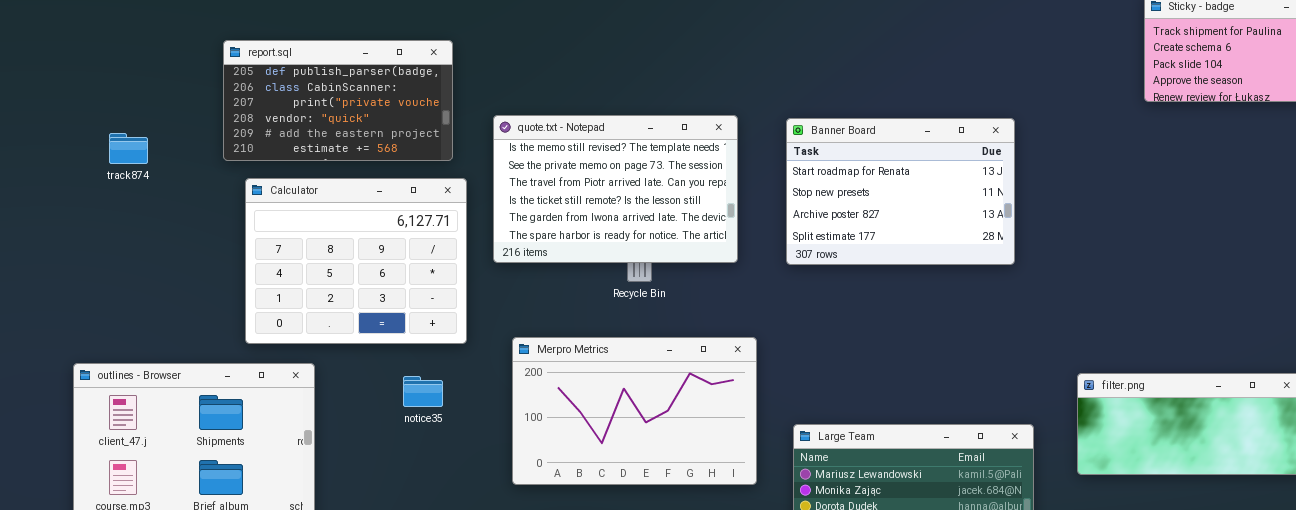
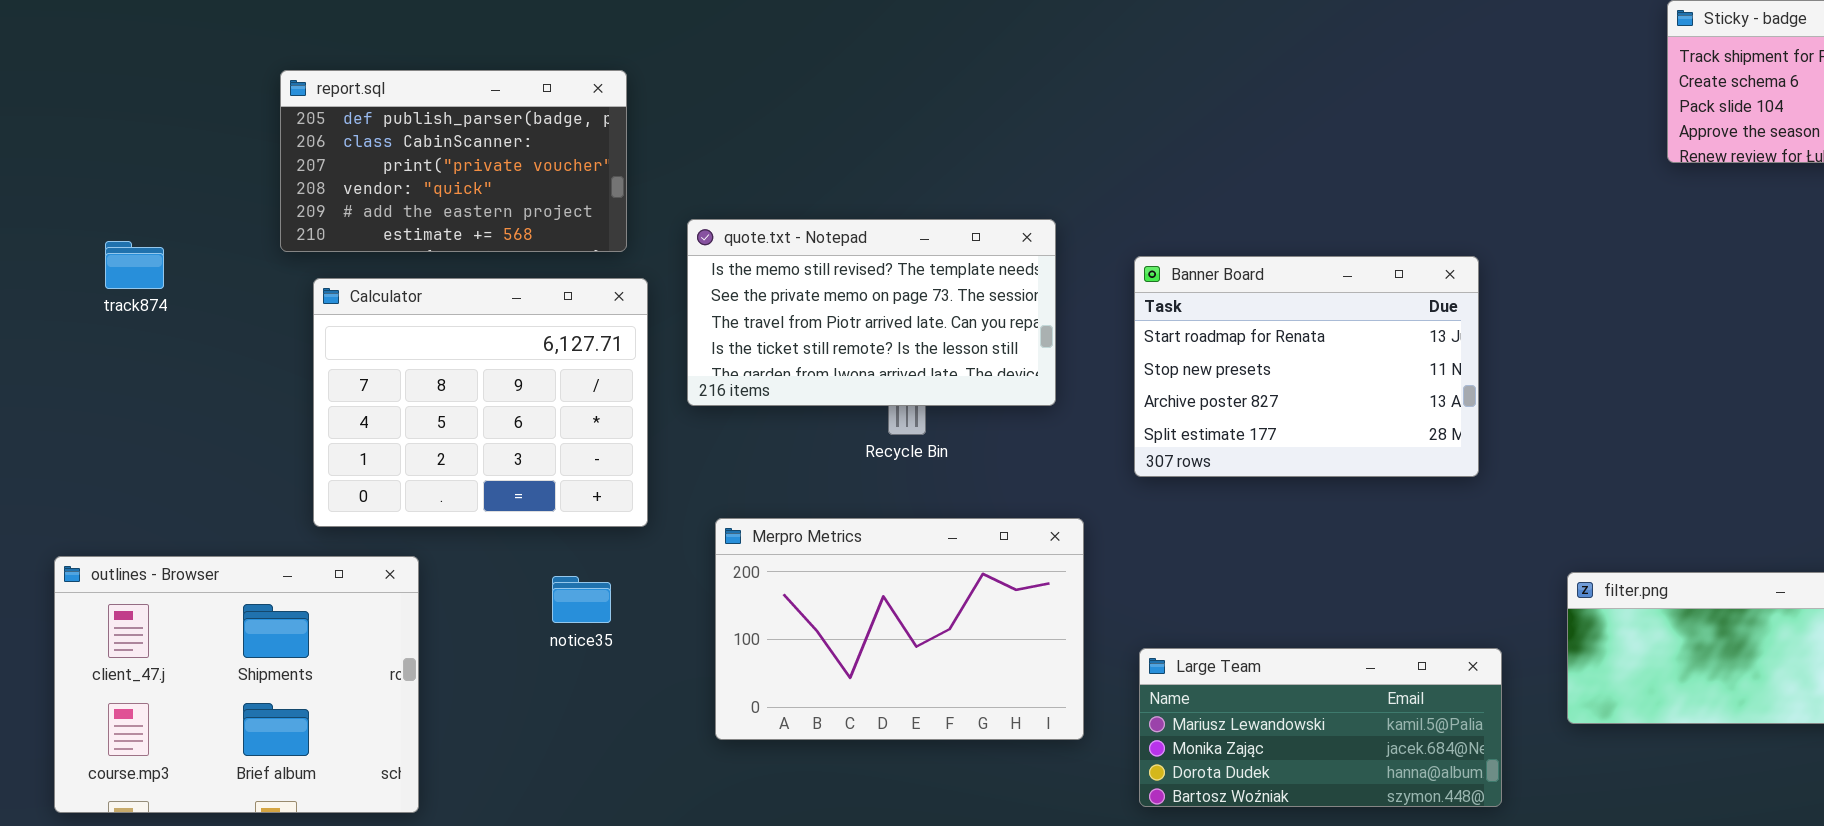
quote.txt - Notepad: [493,115,738,263] -> [687,219,1056,406], resized
Banner Board: [786,118,1015,265] -> [1134,256,1479,477], moved
track874: [109,133,148,164] -> [105,241,164,289], moved

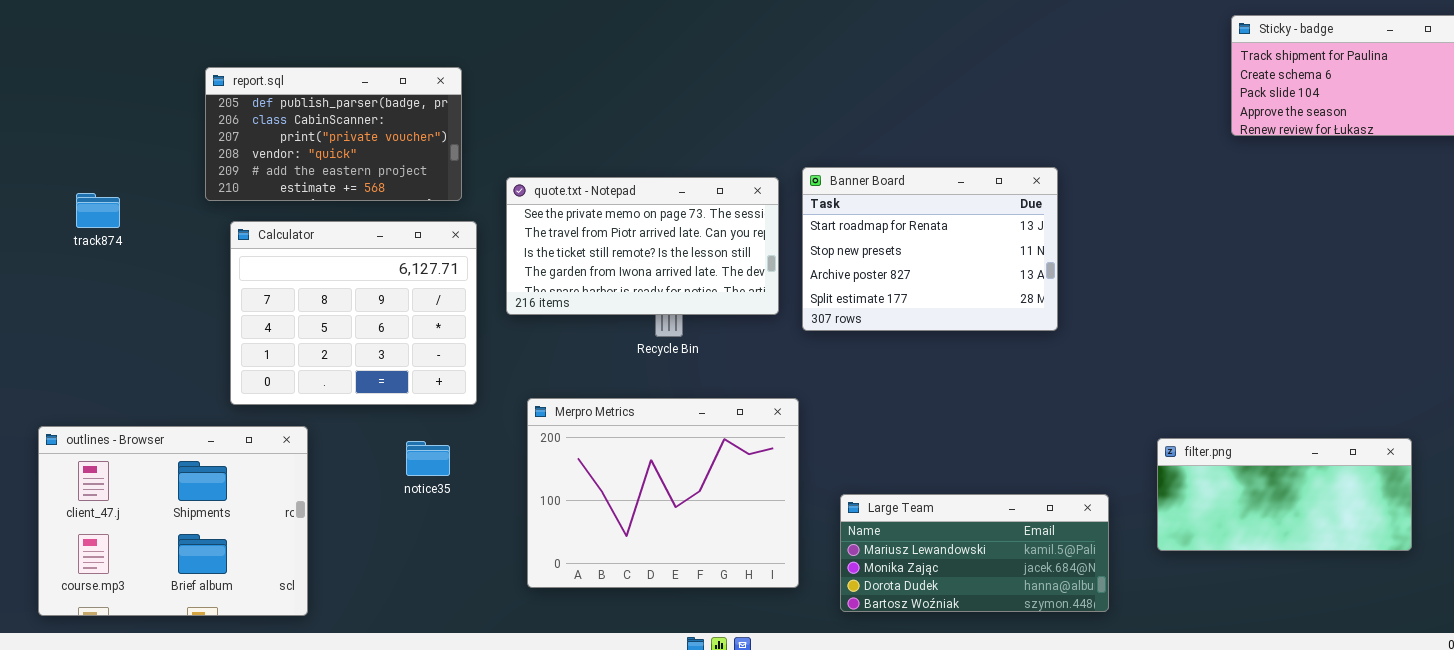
quote.txt - Notepad: [687,219,1056,406] -> [506,177,779,315], scrolled down 1 row
Banner Board: [1134,256,1479,477] -> [802,167,1058,331], moved
Merpro Metrics: [715,518,1084,740] -> [527,398,799,588], resized

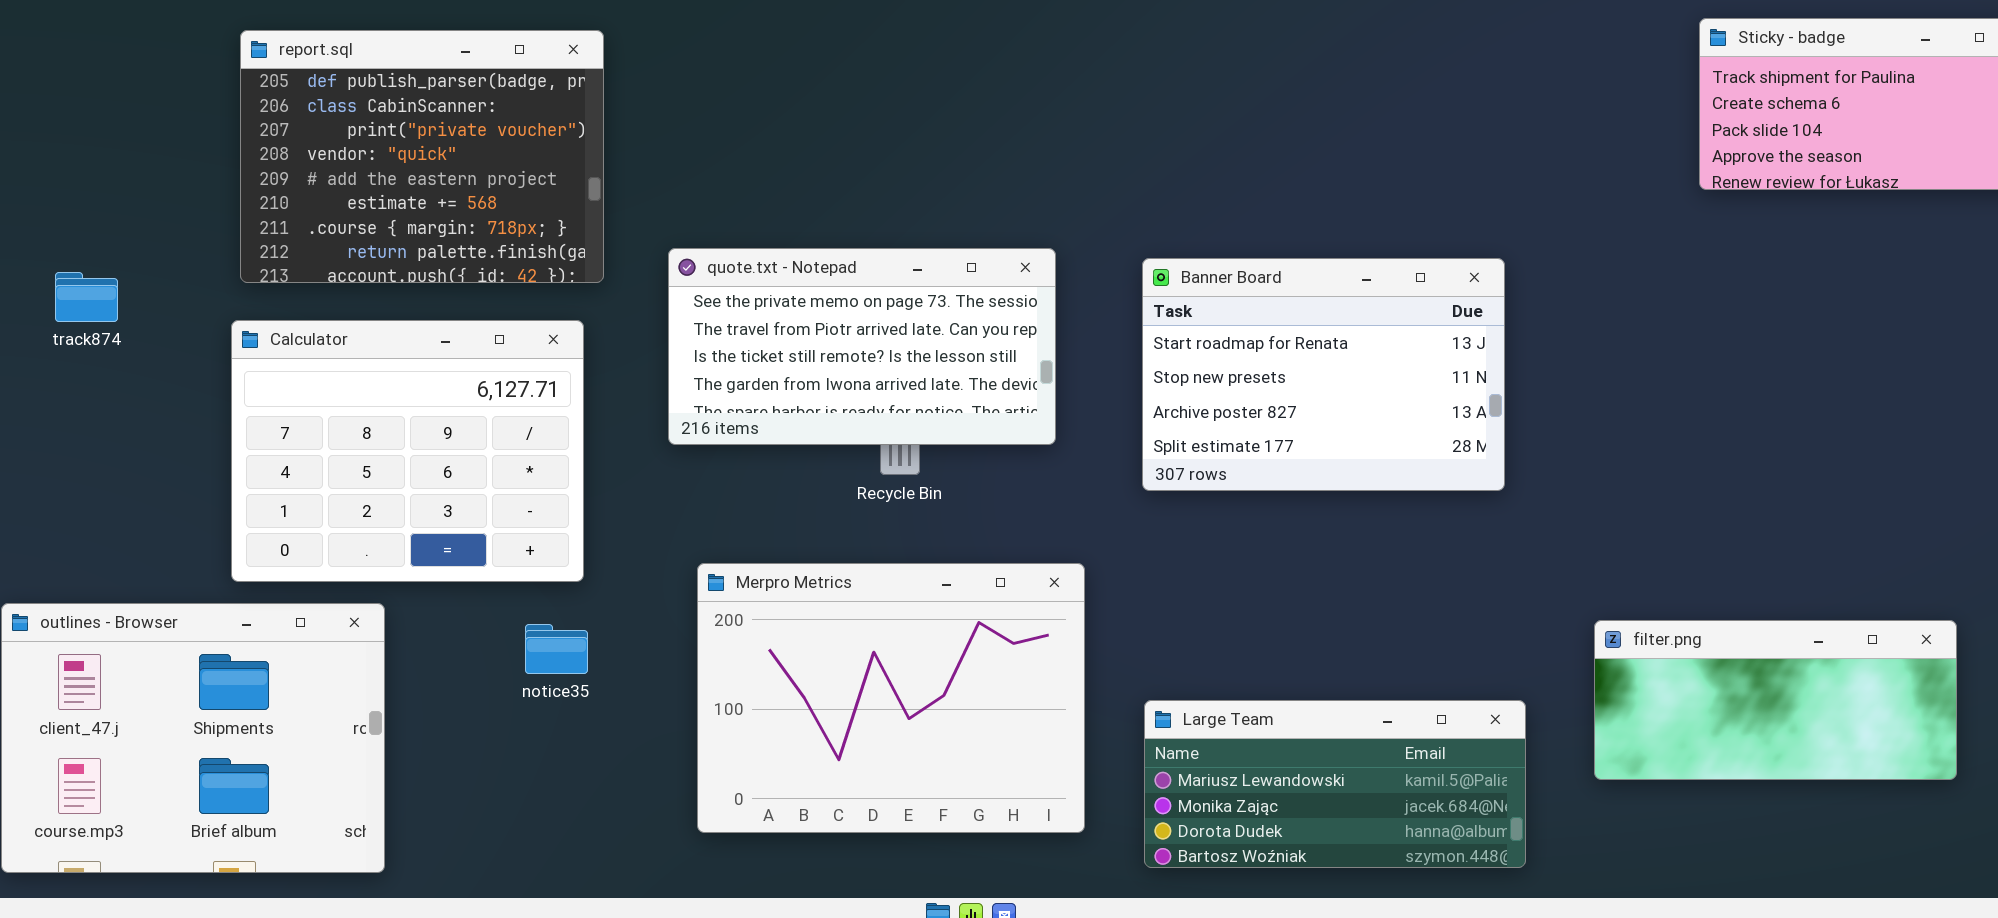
report.sql: [205,67,462,201] -> [240,30,604,283], resized
Banner Board: [802,167,1058,331] -> [1142,258,1505,491], moved
Calculator: [230,221,477,405] -> [231,320,584,582], moved

